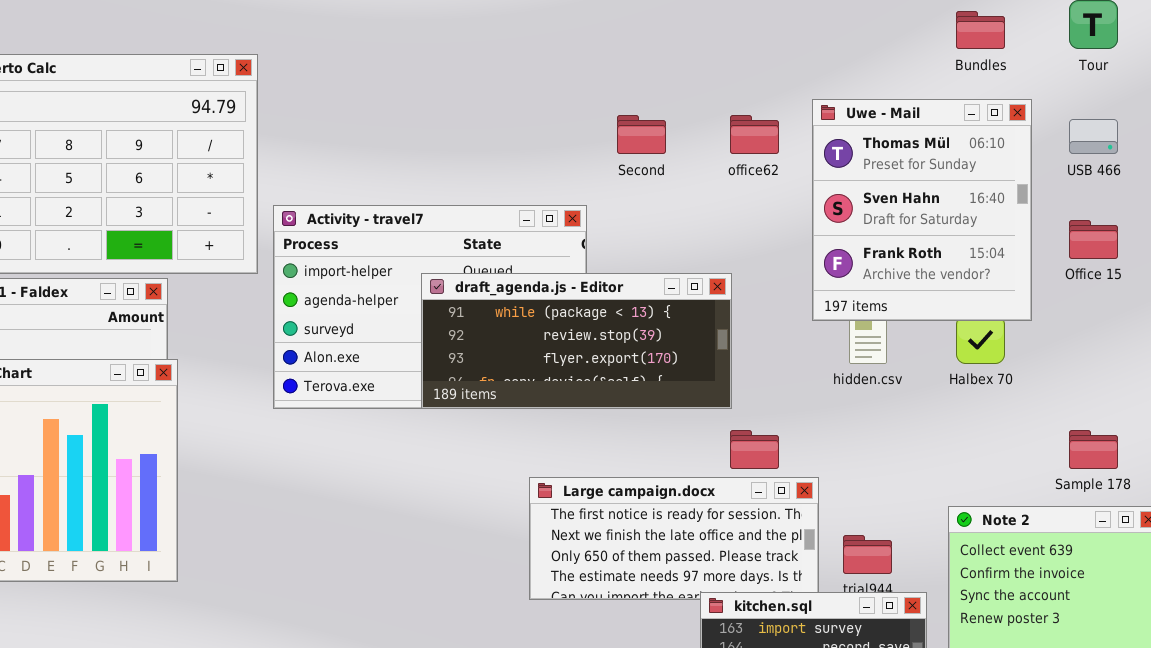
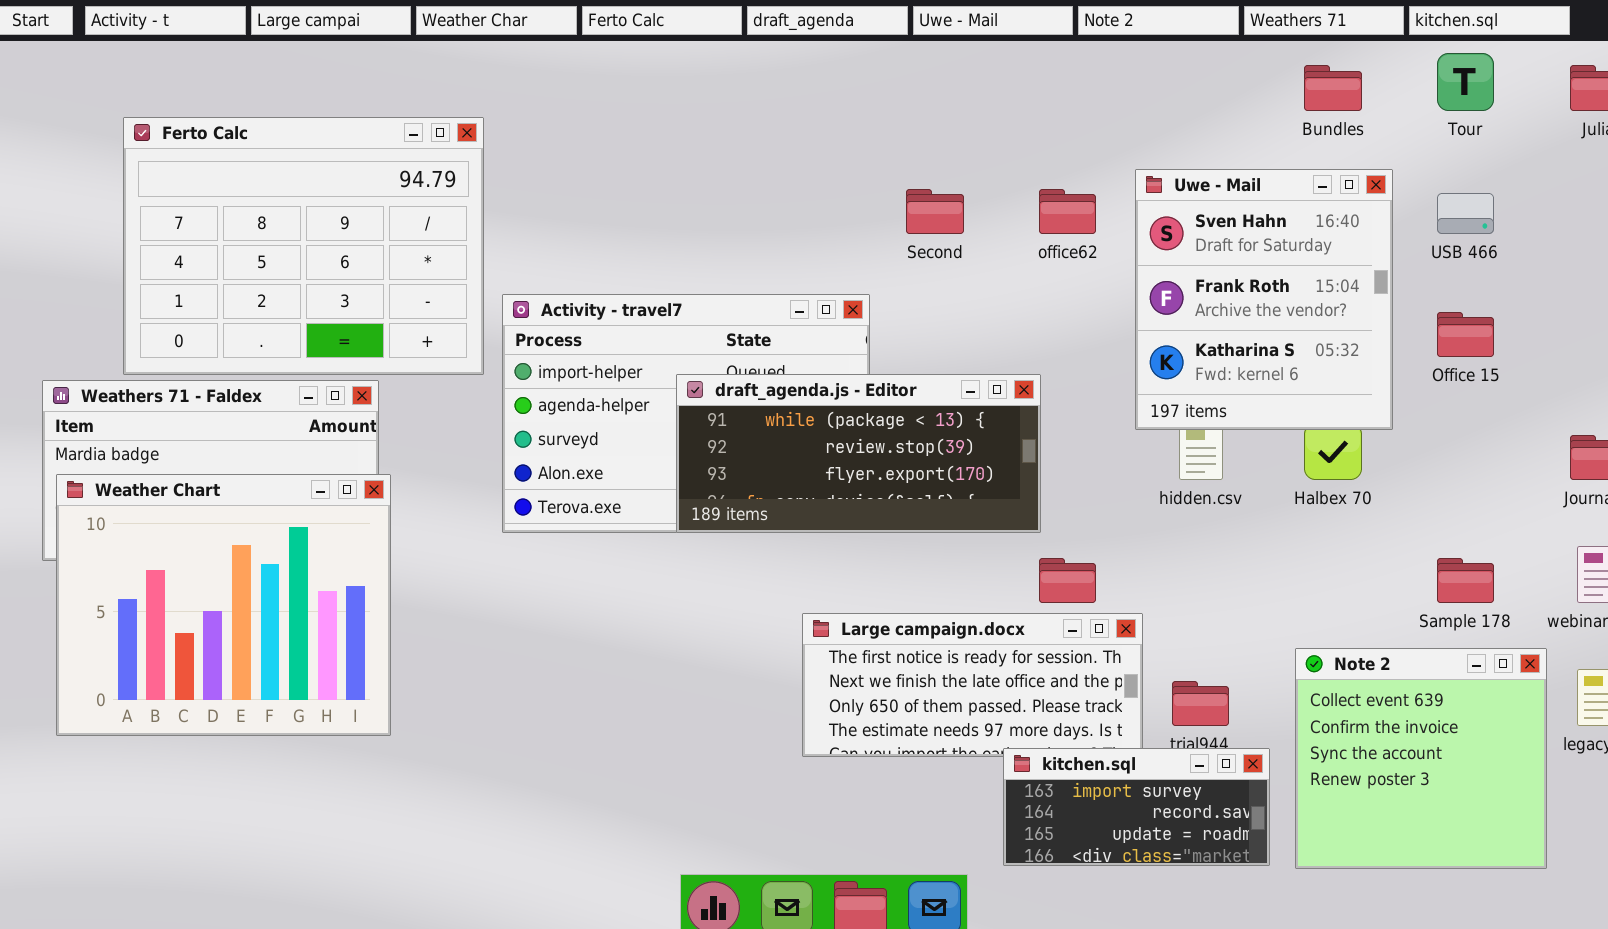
Uwe - Mail: [812,99,1032,321] -> [1135,169,1393,430], scrolled down 1 row

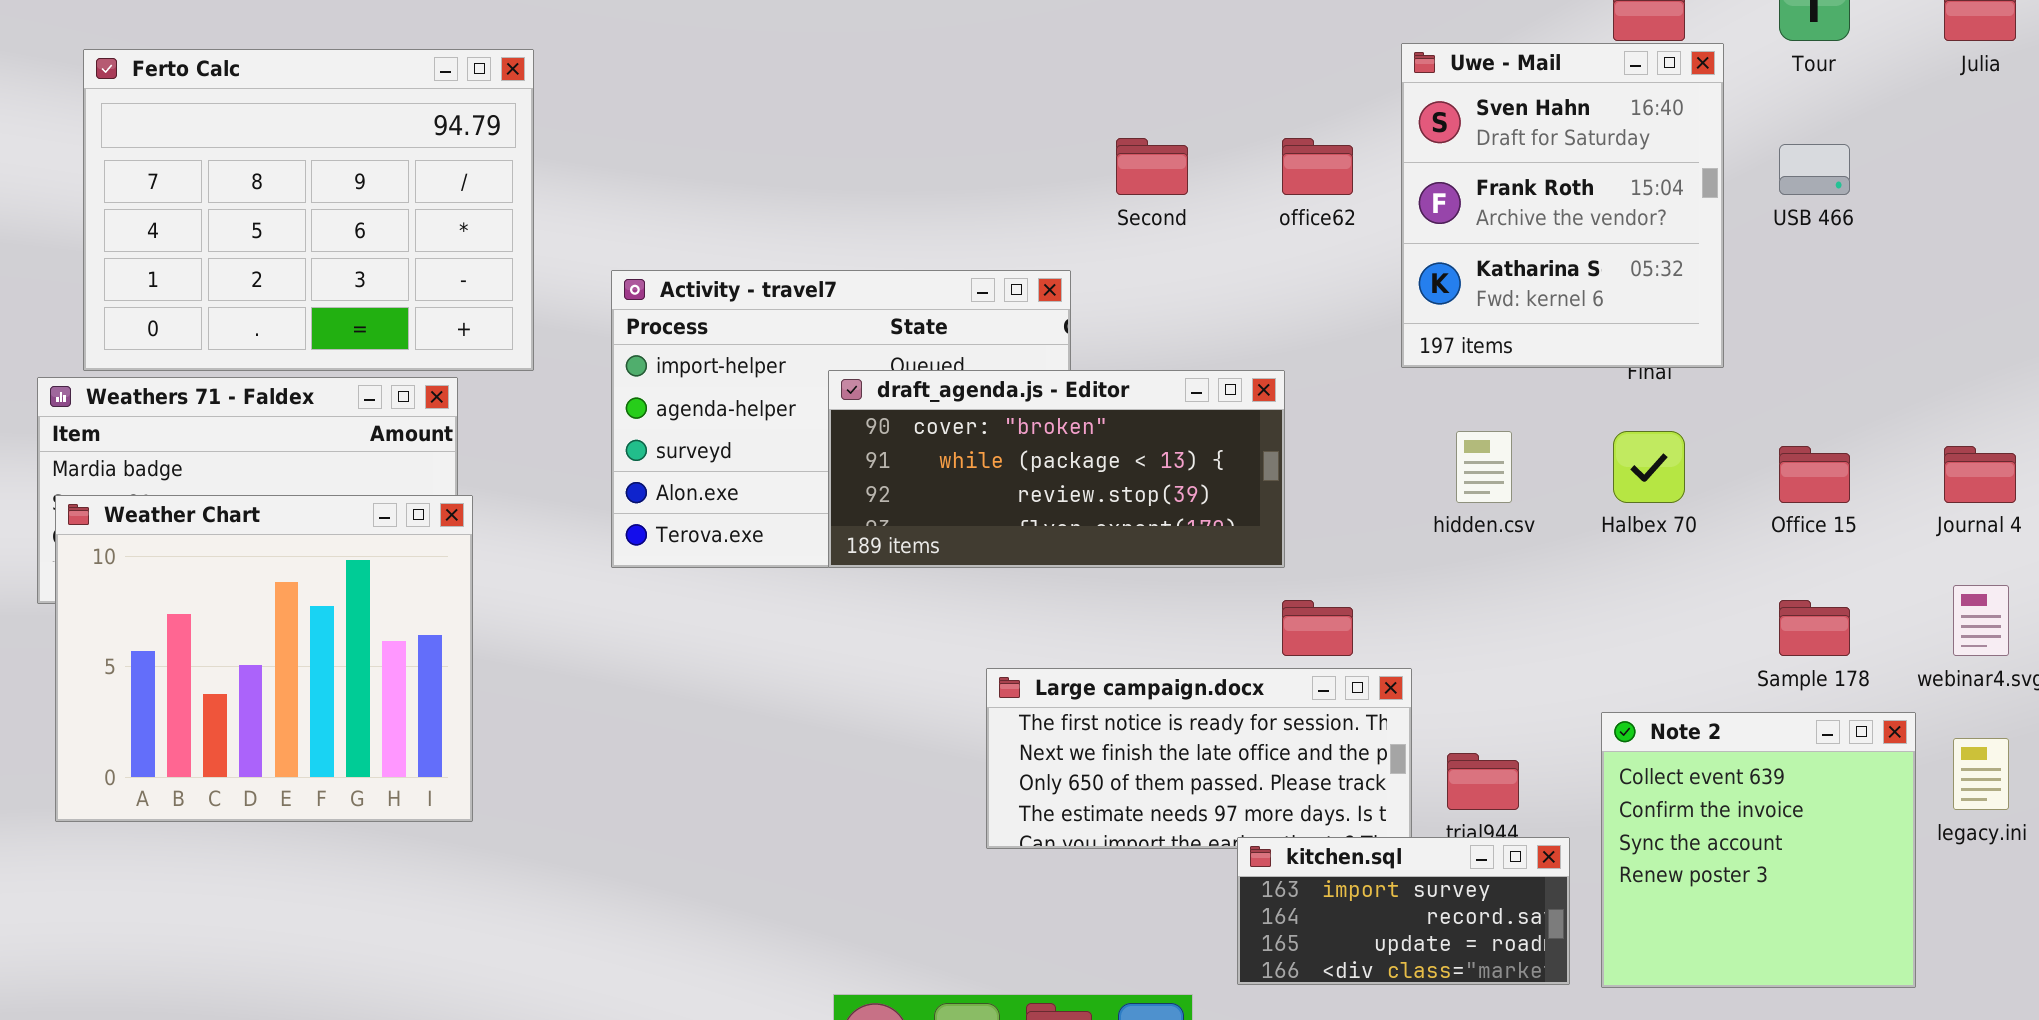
Ferto Calc: [123,117,484,375] -> [83,49,534,371], moved
Uwe - Mail: [1135,169,1393,430] -> [1401,43,1724,368], moved
Office 15: [1437,312,1494,357] -> [1779,446,1850,503], moved
draft_agenda.js - Editor: [676,374,1041,533] -> [828,370,1285,568], scrolled up 1 row

